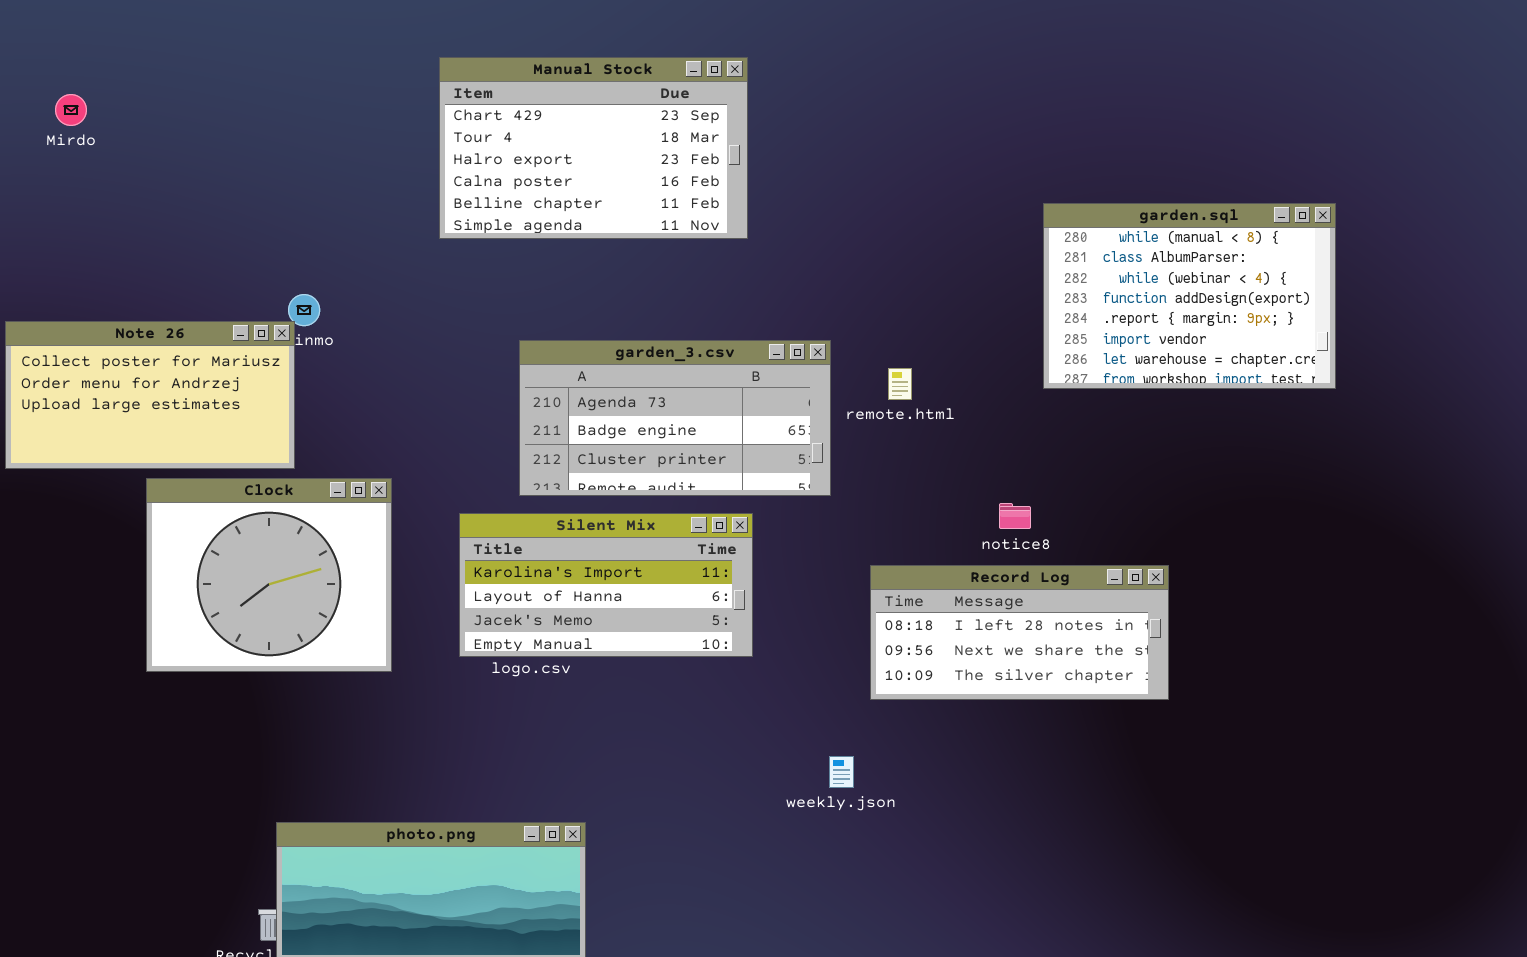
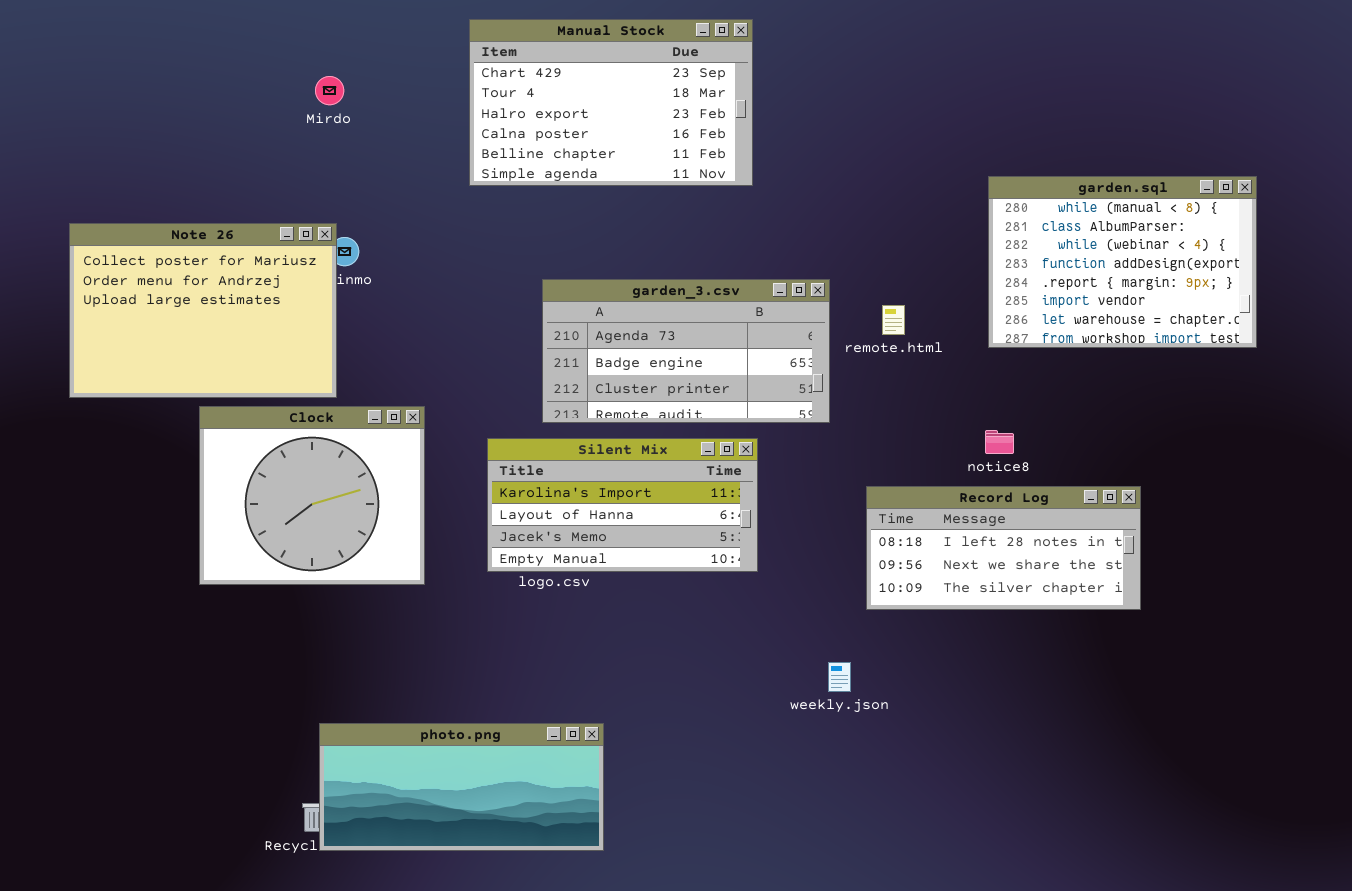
Mirdo: [55,94,87,126] -> [315,76,344,105], moved
garden.sql: [1043,203,1336,389] -> [988,176,1257,348], moved
Note 26: [5,321,295,469] -> [69,223,337,398], resized

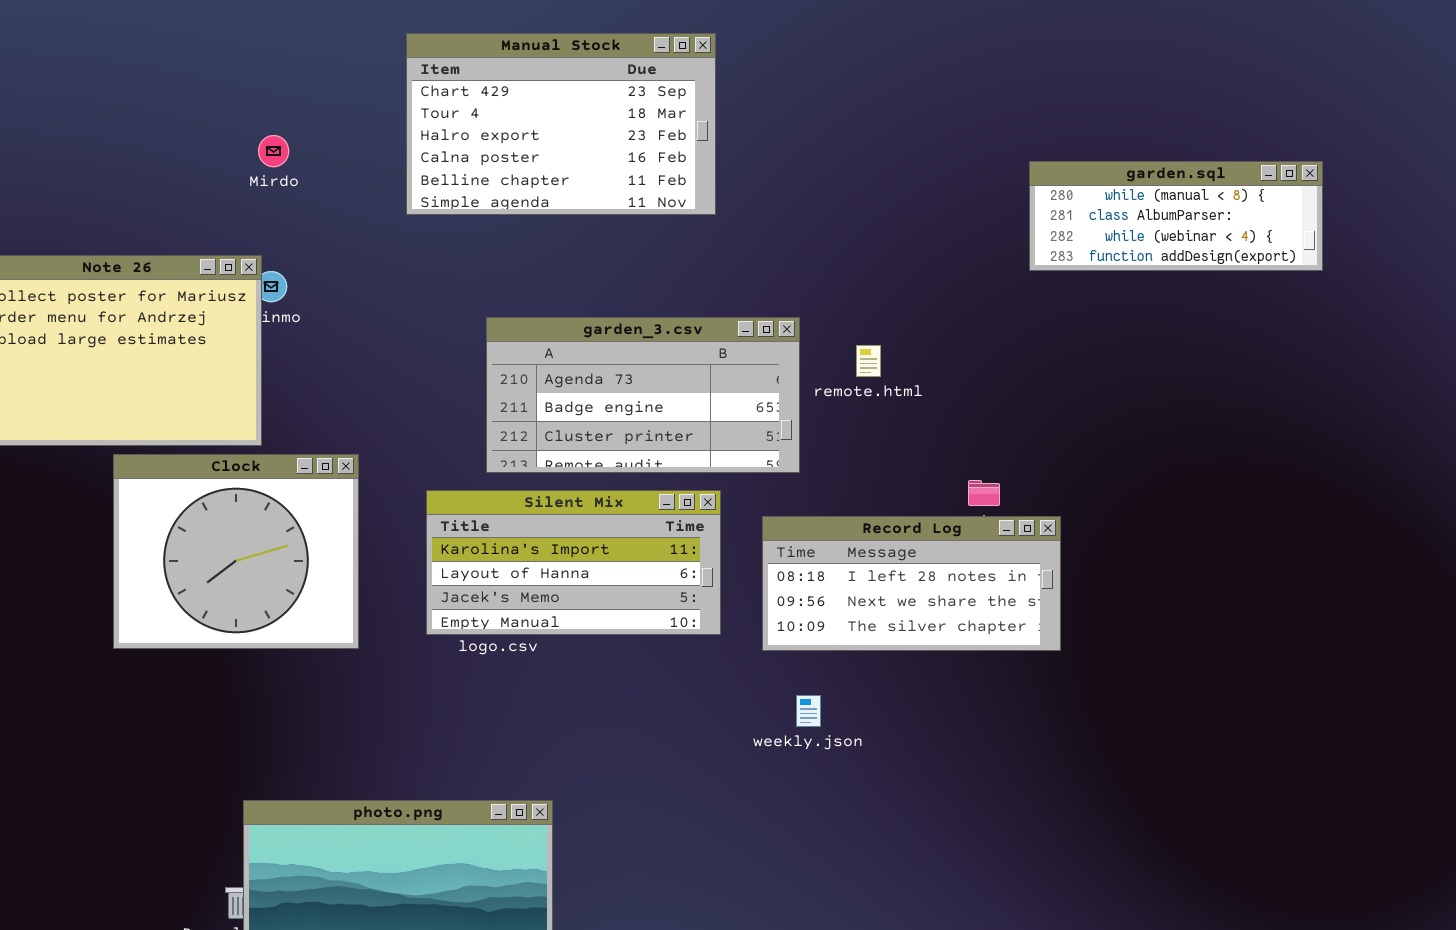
Mirdo: [315,76,344,105] -> [258,135,289,167], moved
garden.sql: [988,176,1257,348] -> [1029,161,1323,271], moved, resized
Record Log: [866,486,1141,610] -> [762,516,1061,651], moved
weekly.json: [828,662,851,692] -> [796,695,821,727], moved

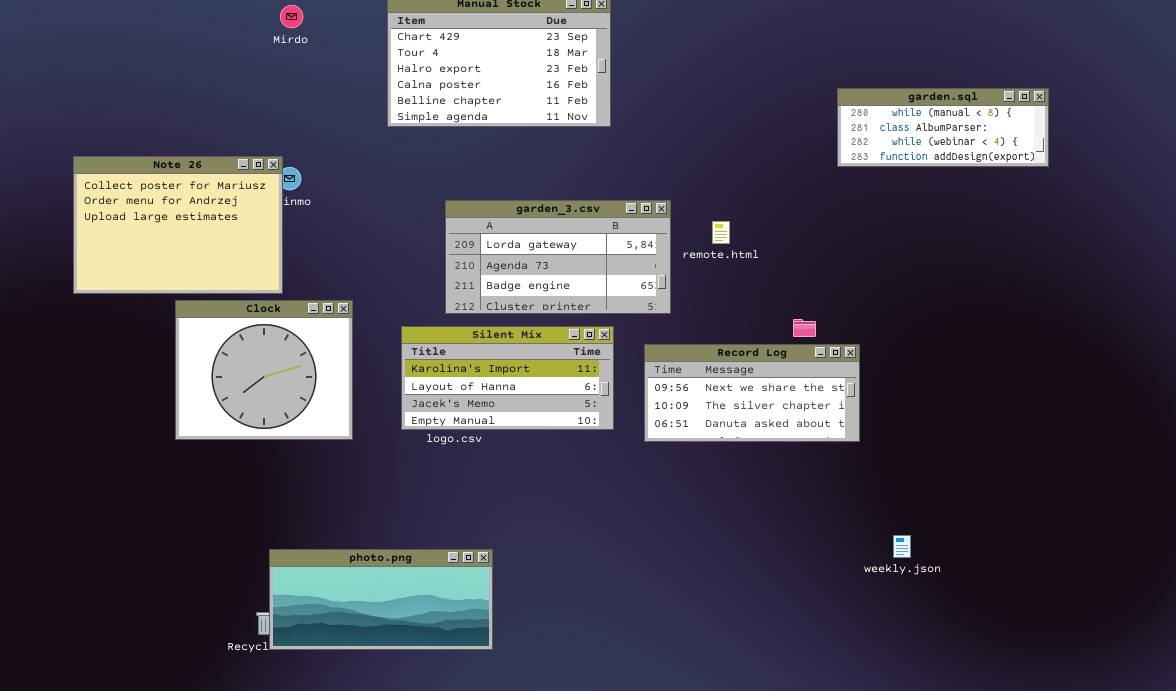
Mirdo: [258,135,289,167] -> [280,5,303,28], moved
garden_3.csv: [486,317,800,473] -> [445,200,671,314], scrolled up 1 row
Record Log: [762,516,1061,651] -> [644,344,860,442], scrolled down 1 row
weekly.json: [796,695,821,727] -> [893,535,911,558], moved

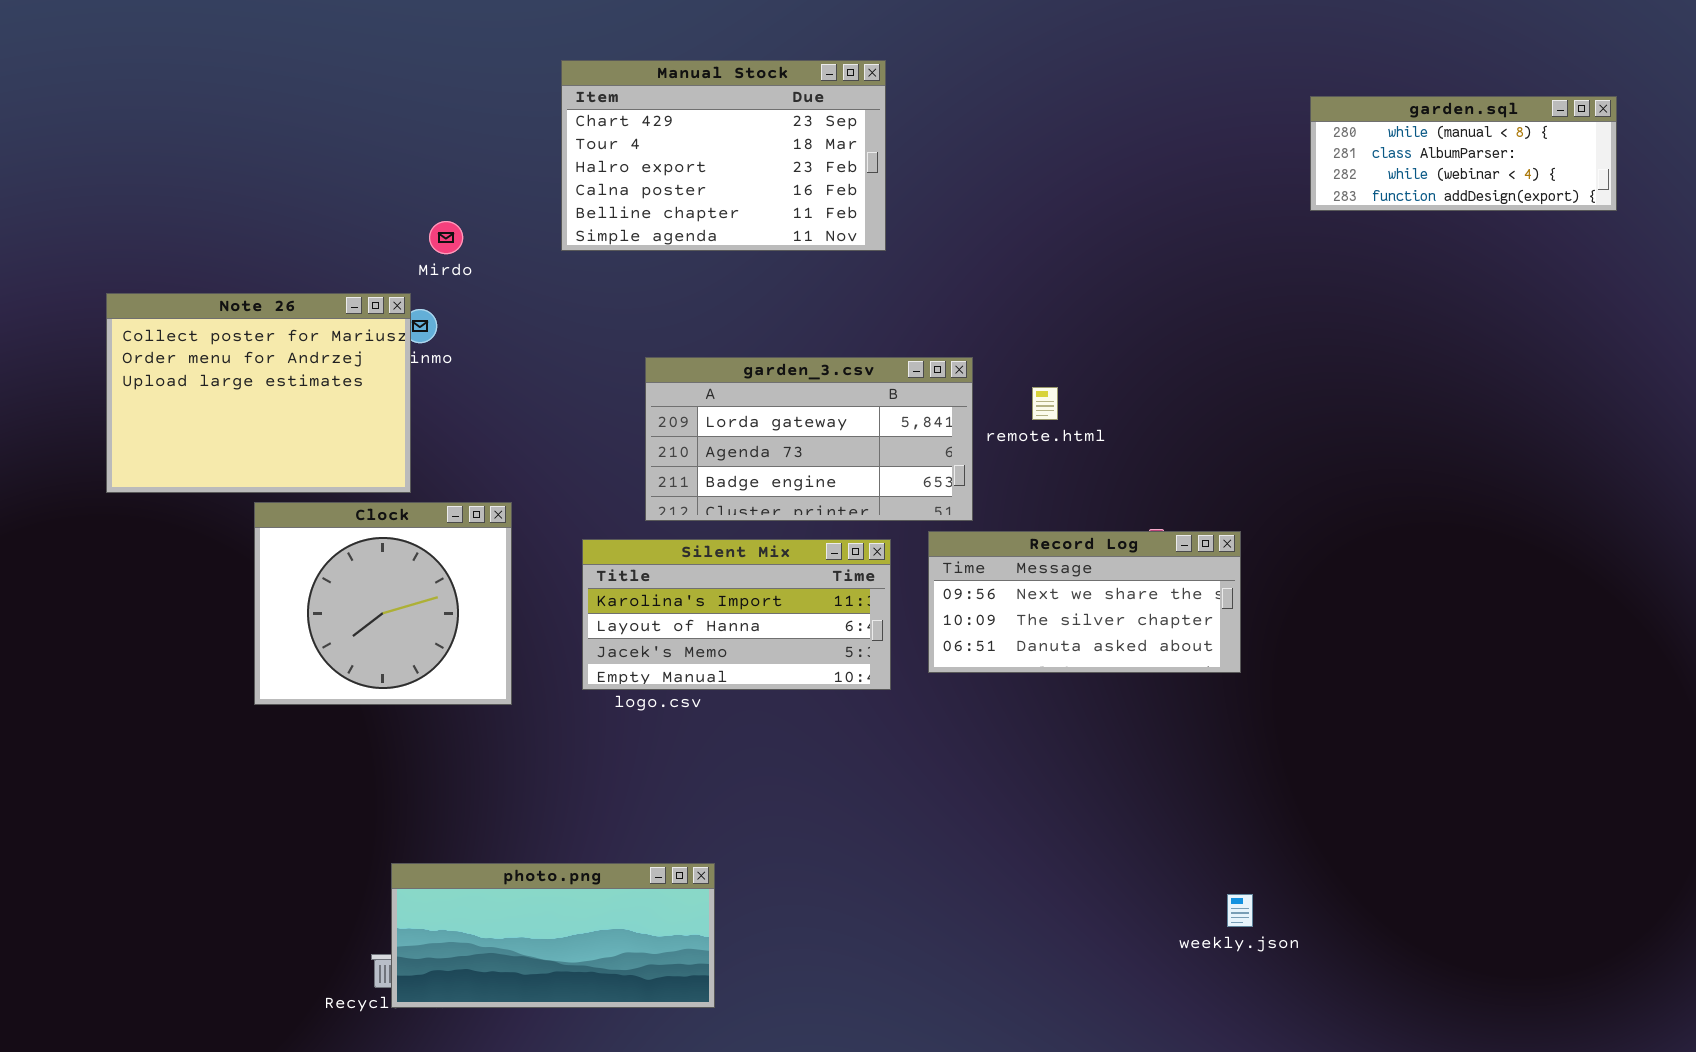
Mirdo: [280,5,303,28] -> [429,221,463,254], moved
garden.sql: [837,88,1049,167] -> [1310,96,1617,211], moved
Record Log: [644,344,860,442] -> [928,531,1241,673], moved
weekly.json: [893,535,911,558] -> [1227,894,1253,927], moved

